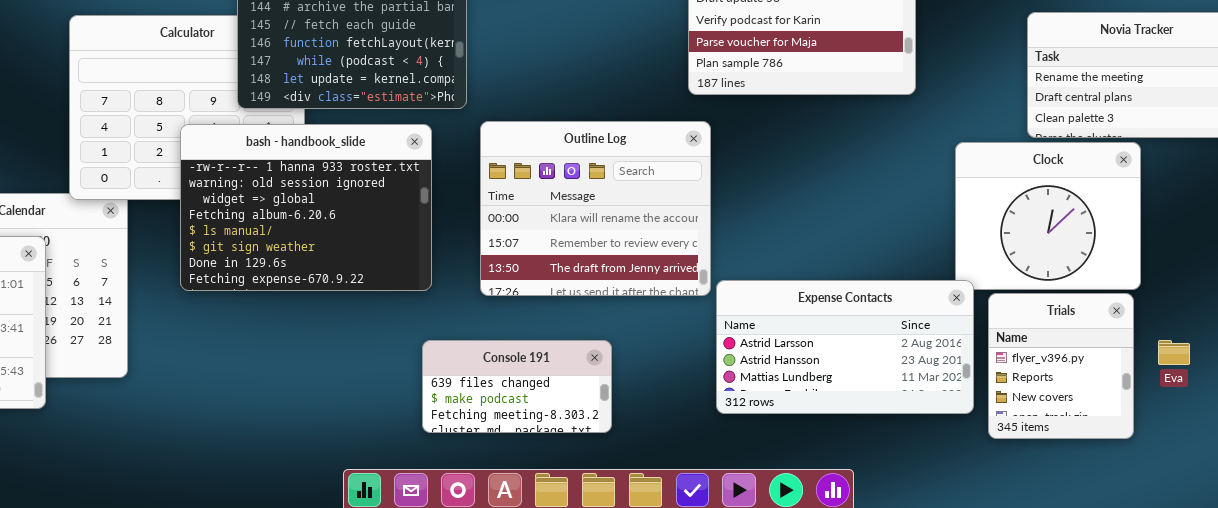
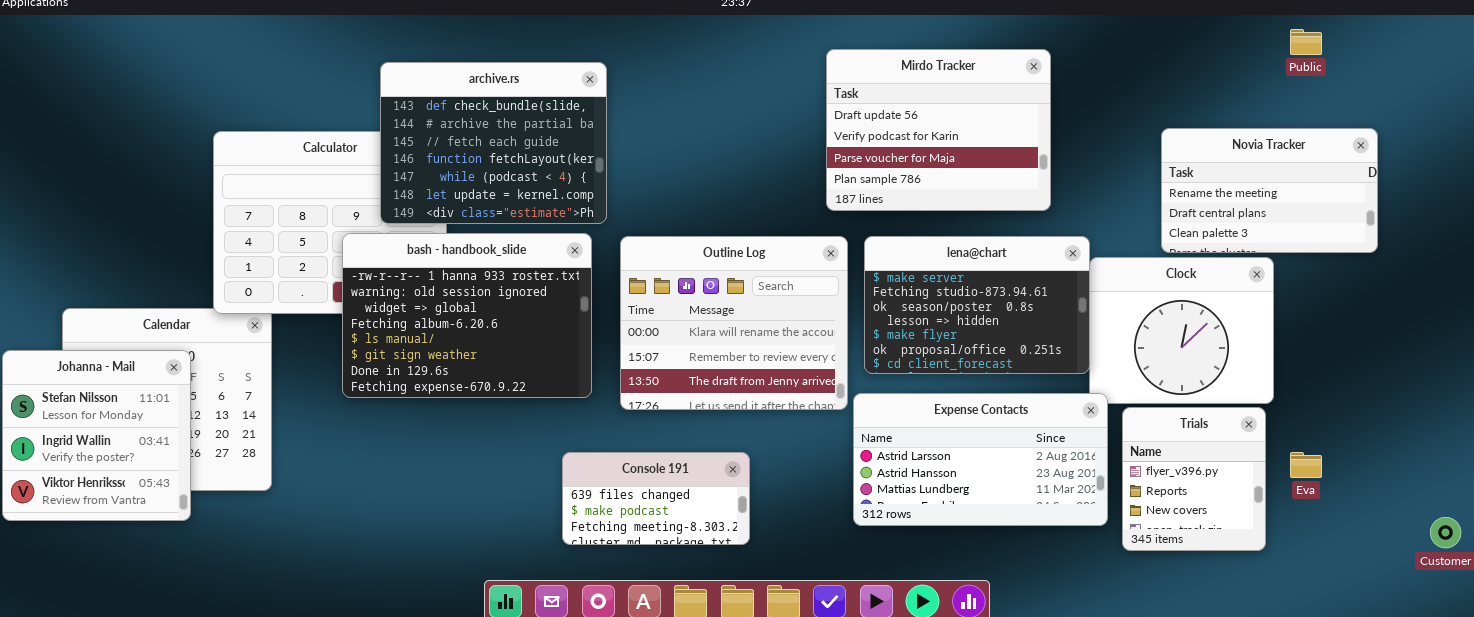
lena@chart: none -> [864,236,1090,374], opened
bash - handbook_slide: [180,124,432,291] -> [342,233,592,398], moved

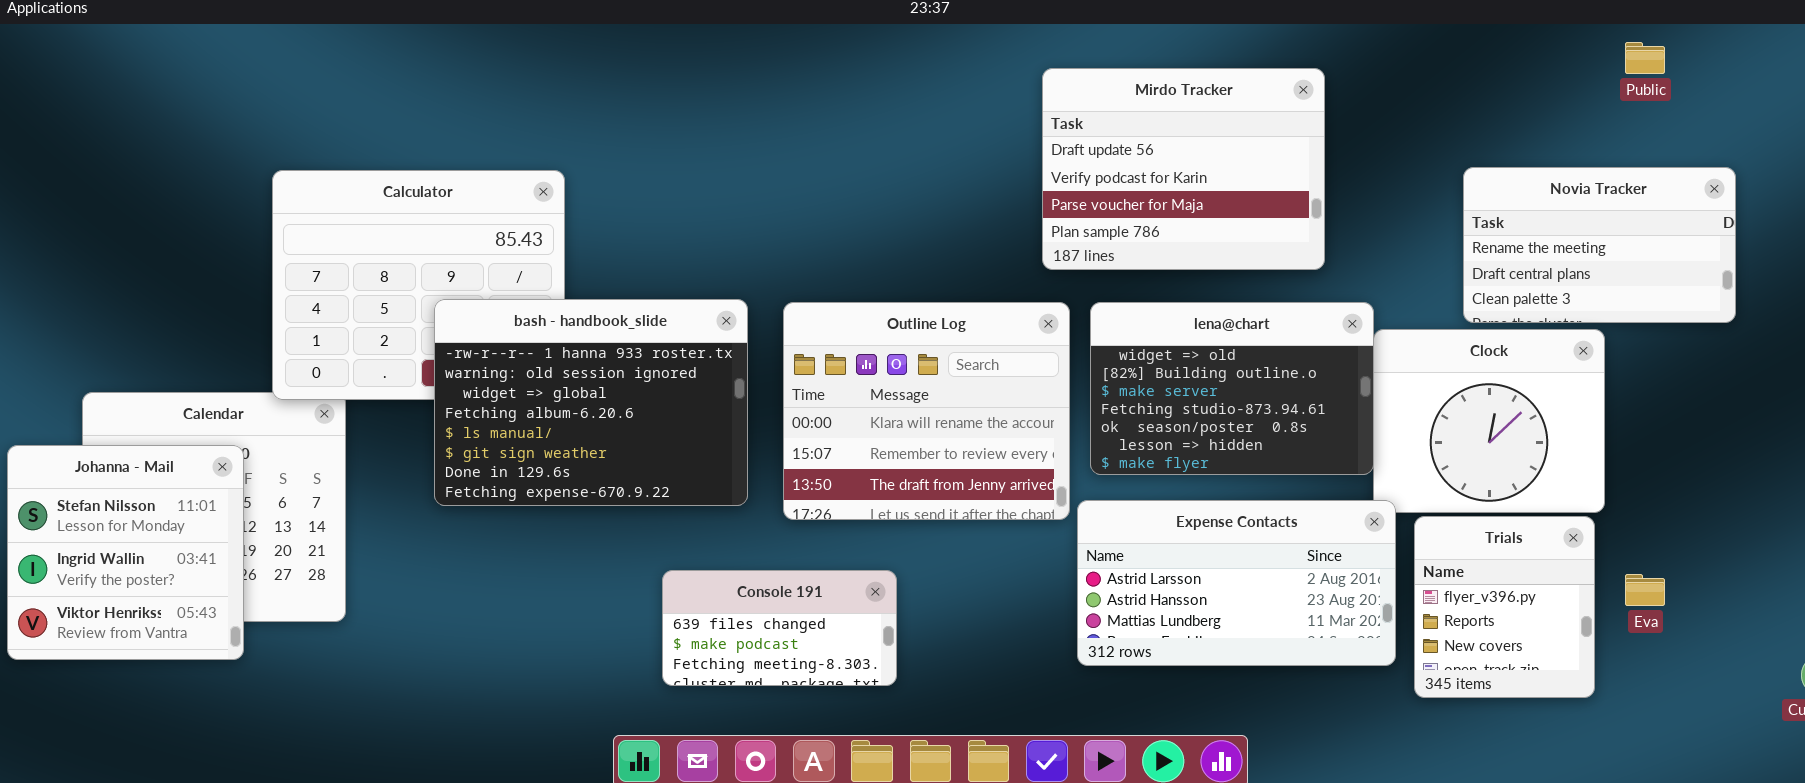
archive.rs: [380,62,607,224] -> none, closed
lena@chart: [864,236,1090,374] -> [1090,302,1374,475], scrolled up 2 rows
Console 191: [562,452,750,545] -> [662,570,897,686], moved

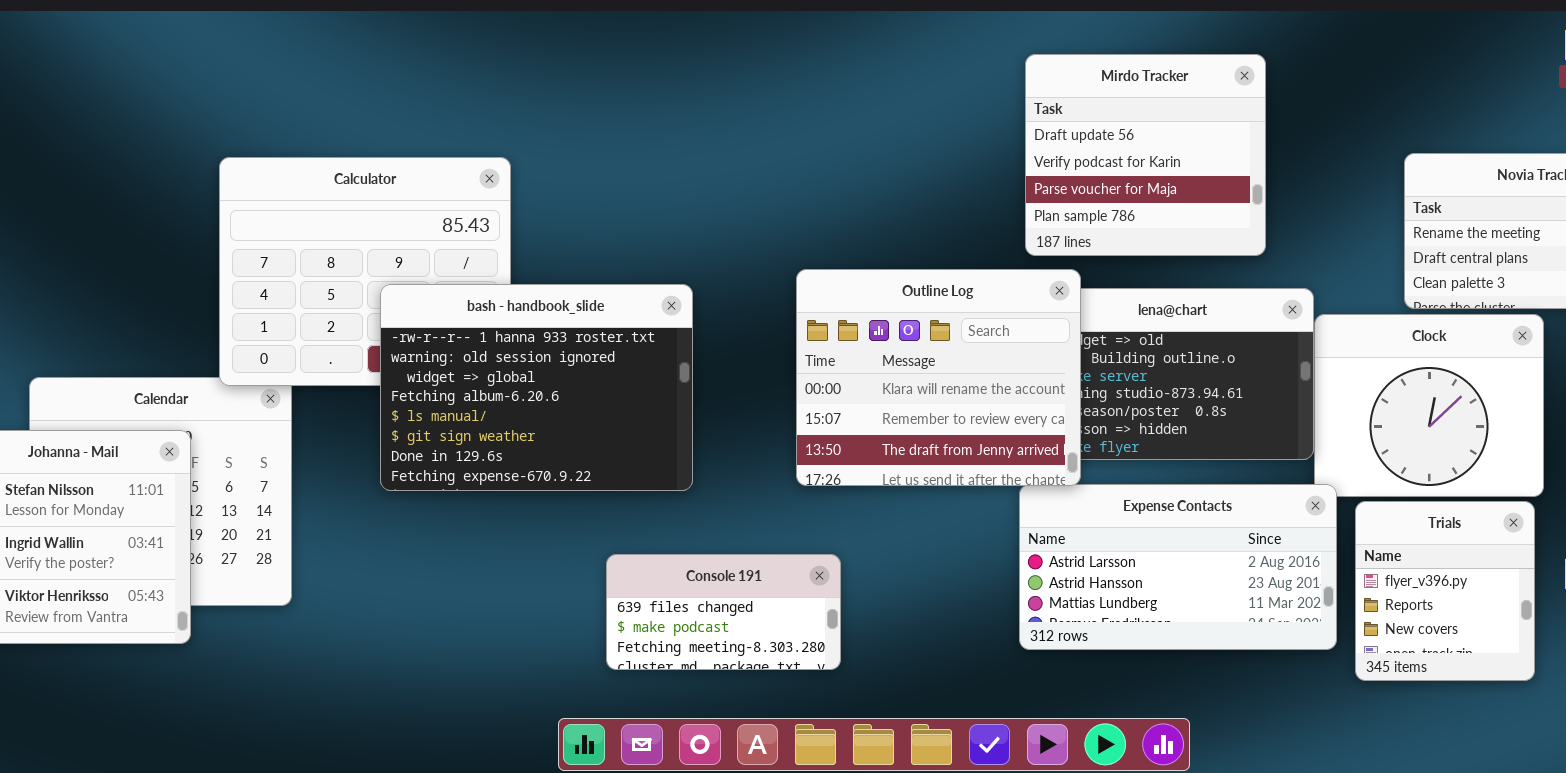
Mirdo Tracker: [1042,68,1325,270] -> [1025,54,1266,256], resized
Outline Log: [783,302,1070,520] -> [796,269,1081,486], moved

